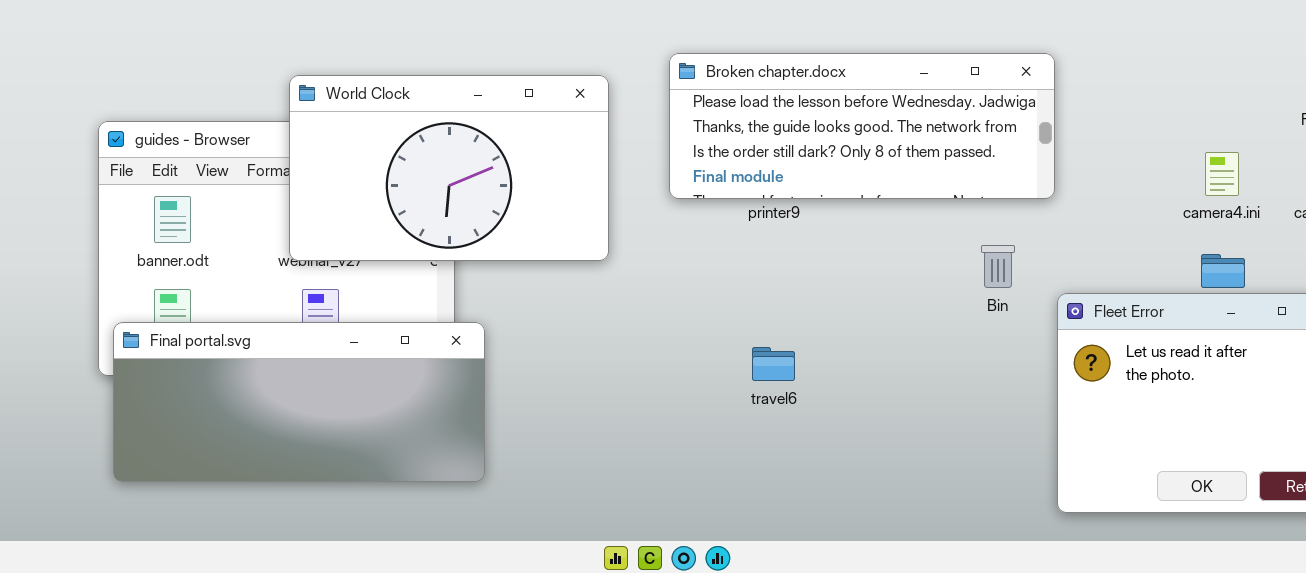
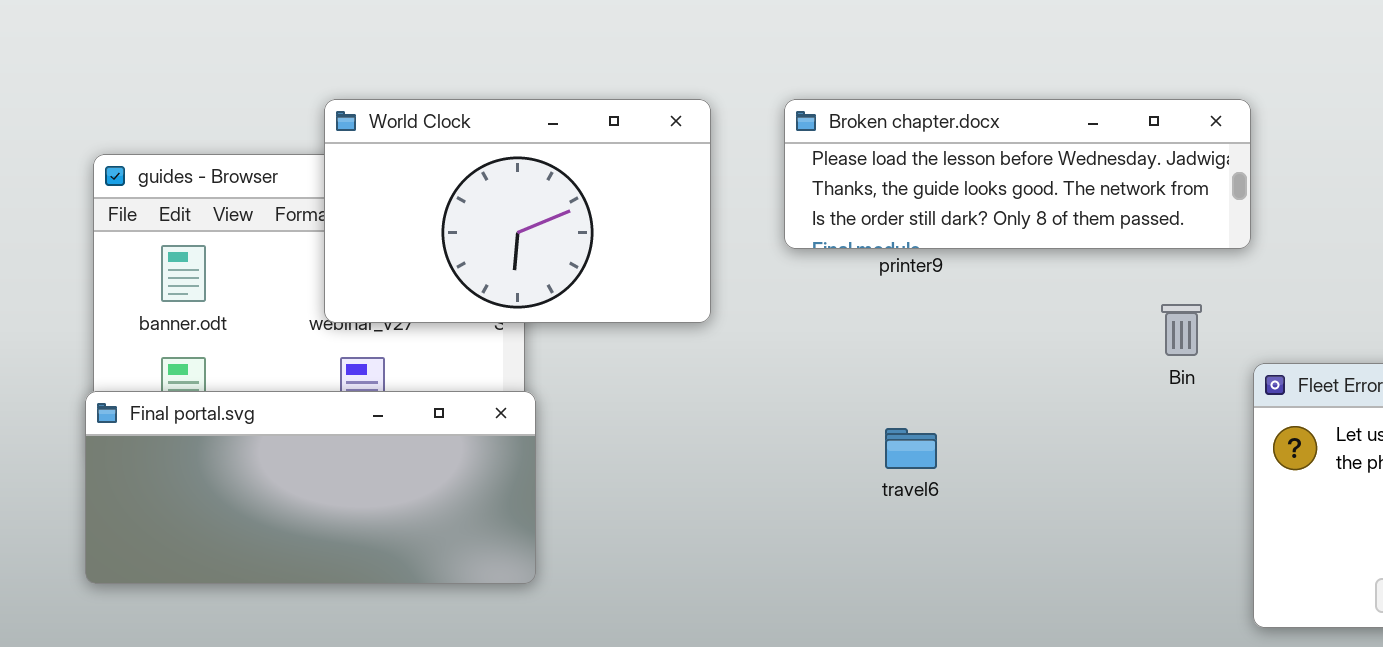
Broken chapter.docx: [669,53,1055,199] -> [784,99,1251,249], resized
Final portal.svg: [113,322,485,482] -> [85,391,536,584], moved

